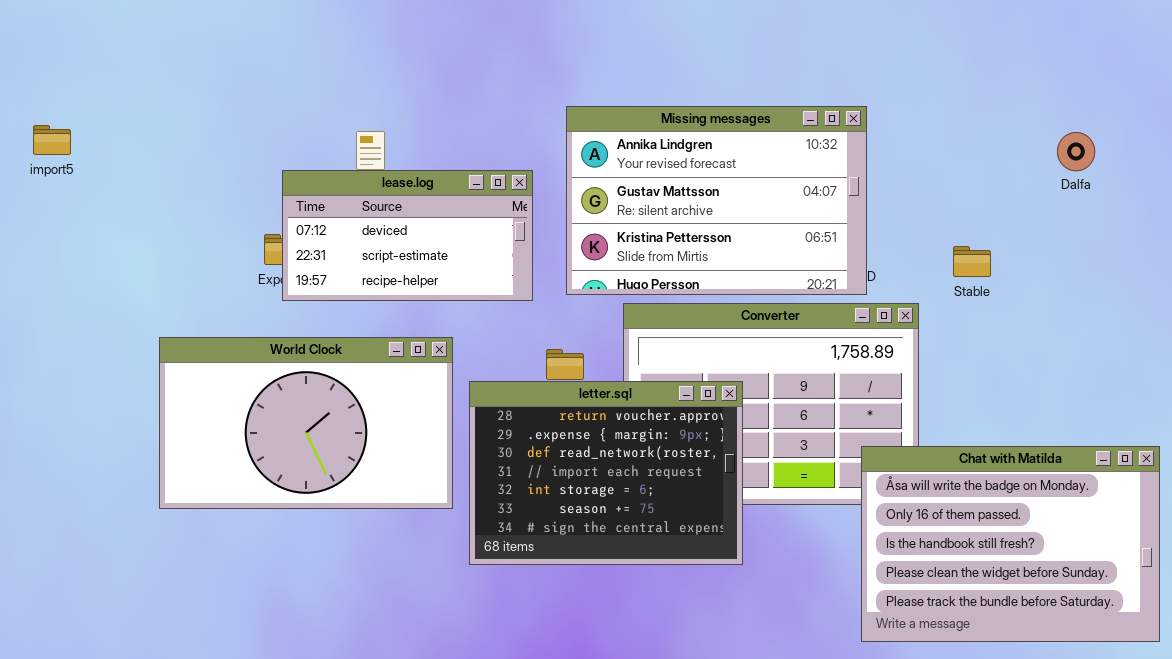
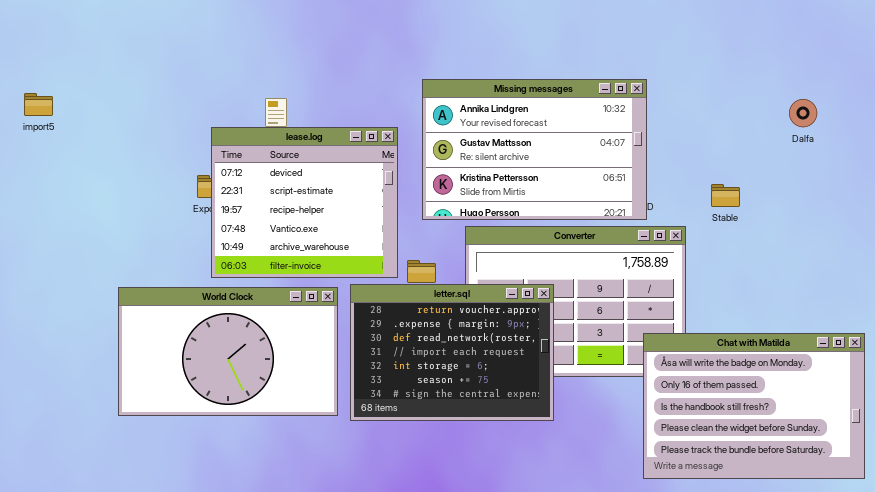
lease.log: [282,170,533,301] -> [211,127,398,278], resized
World Clock: [159,337,453,509] -> [118,287,338,416], moved

